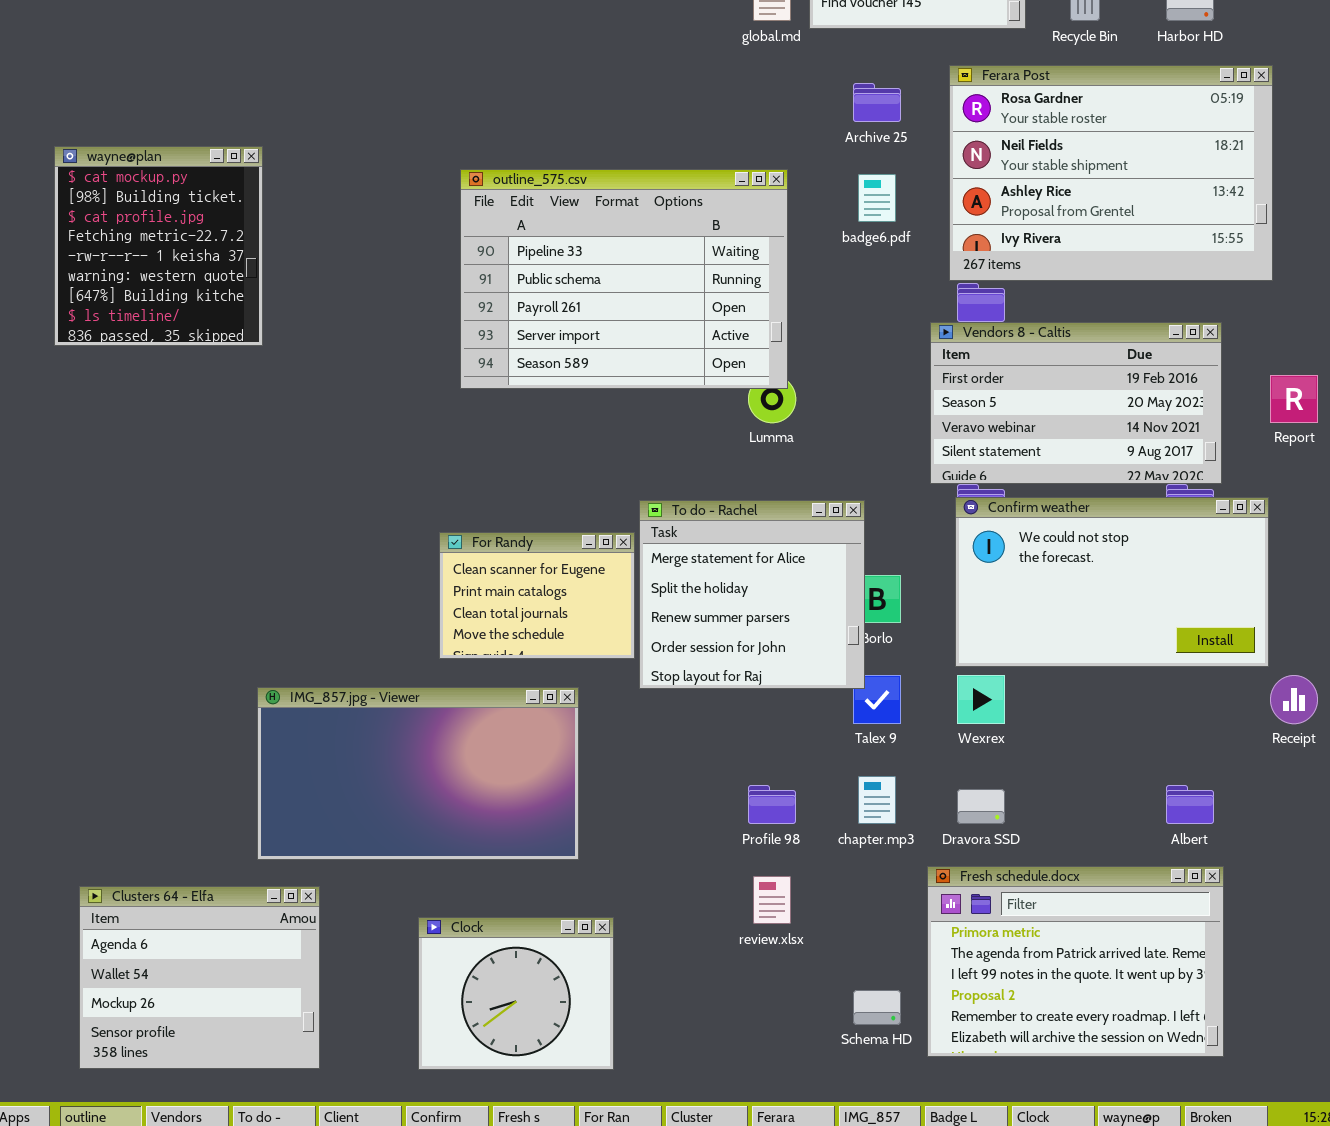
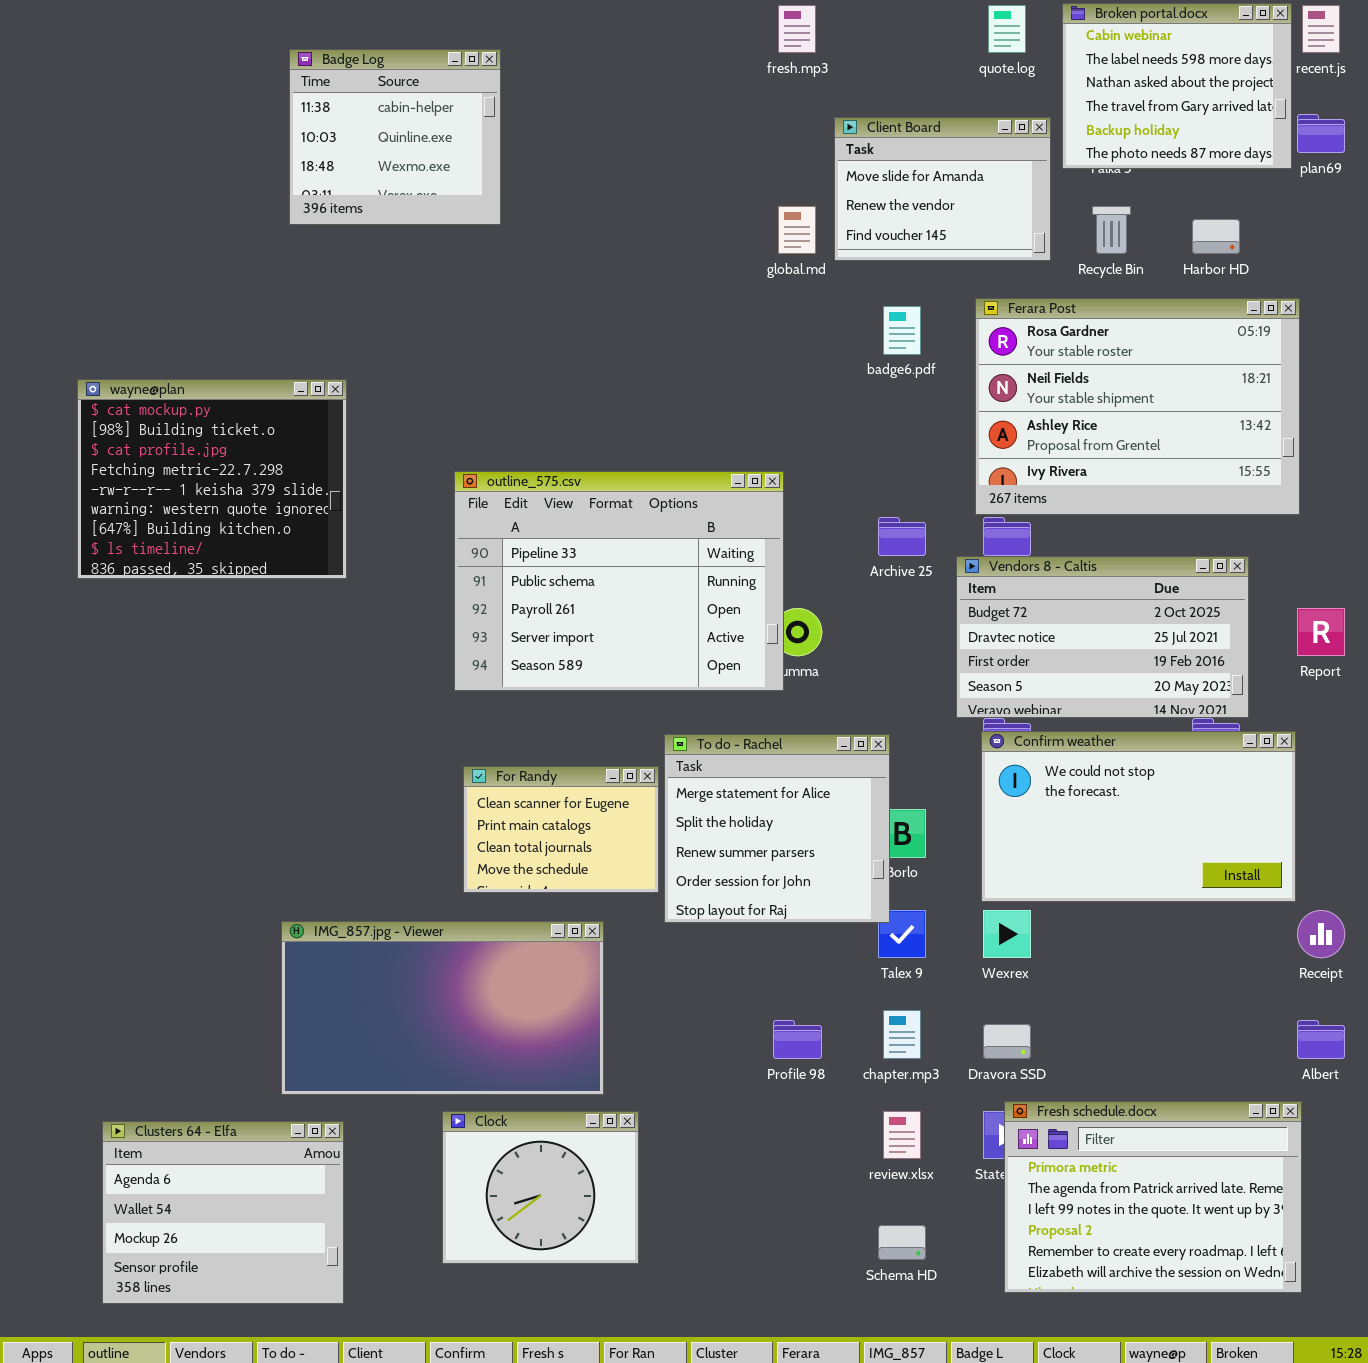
Archive 25: [853,83,901,122] -> [878,517,926,556], moved
wayne@plan: [54,146,263,346] -> [77,379,347,579], resized
outline_575.csv: [460,169,788,389] -> [454,471,784,691], moved
badge6.pdf: [858,174,896,222] -> [883,306,921,355], moved
Vendors 8 - Caltis: [930,322,1222,484] -> [956,556,1249,718], scrolled up 2 rows
Albert: [1166,785,1214,824] -> [1297,1020,1345,1059], moved
Fresh schedule.docx: [927,866,1224,1057] -> [1004,1101,1302,1293], moved
review.xlsx: [753,876,791,924] -> [883,1111,921,1159], moved
Clock: [418,917,614,1070] -> [442,1111,639,1264], moved

